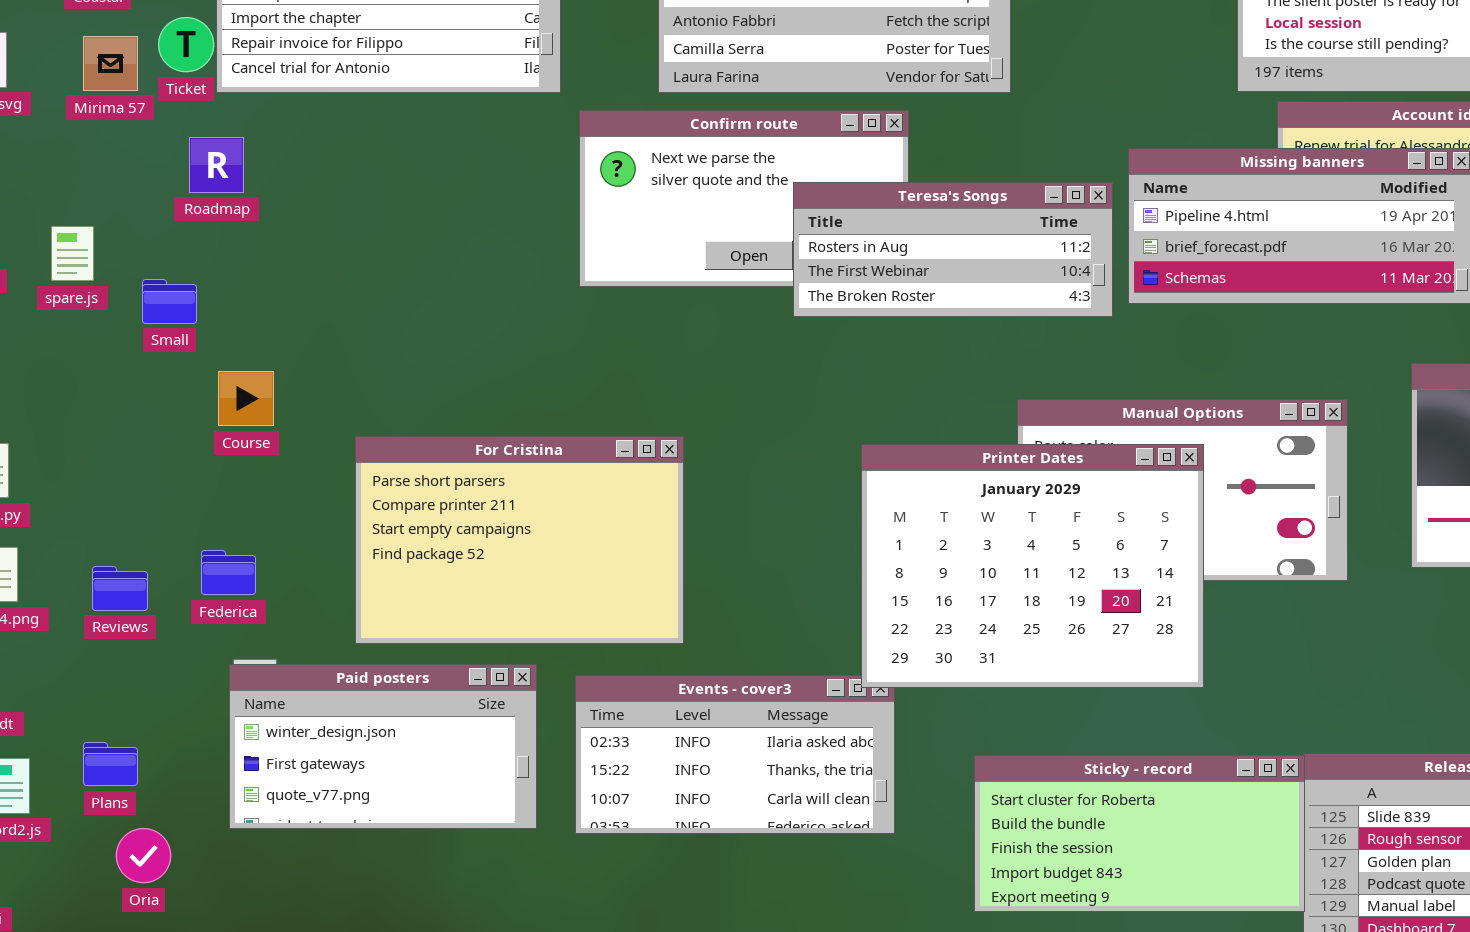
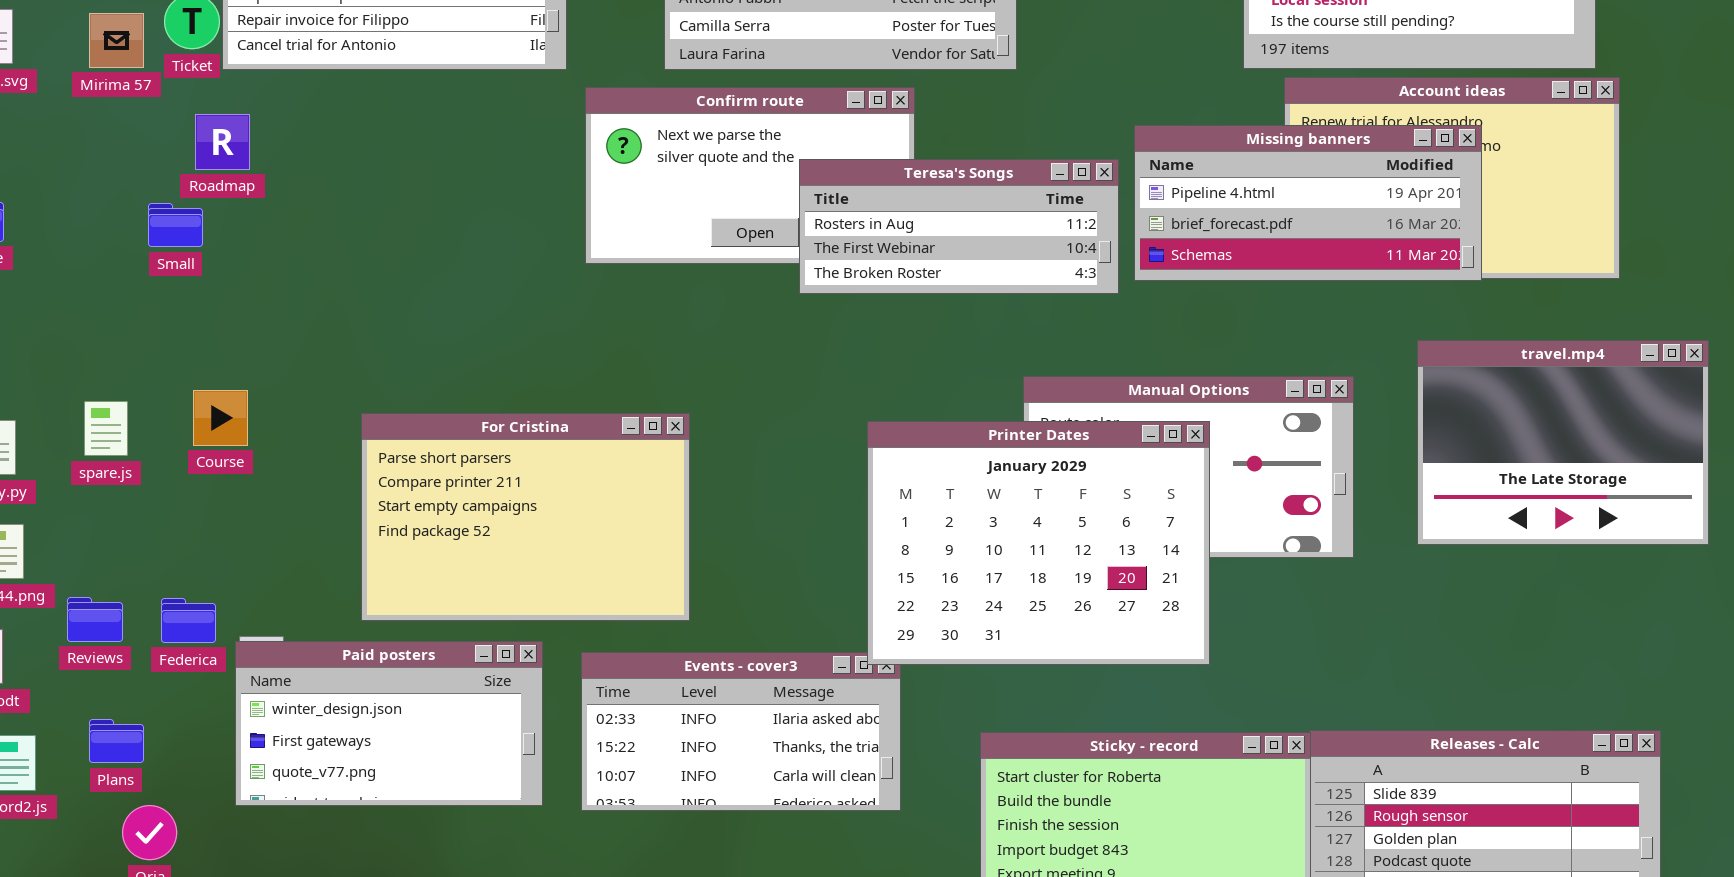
spare.js: [51,226,94,281] -> [84,401,128,456], moved
Small: [142,279,197,324] -> [148,203,203,247], moved
Course: [218,371,274,426] -> [193,390,248,446], moved
Federica: [201,550,256,595] -> [161,598,216,643], moved
Reviews: [92,566,148,611] -> [67,597,123,642], moved

